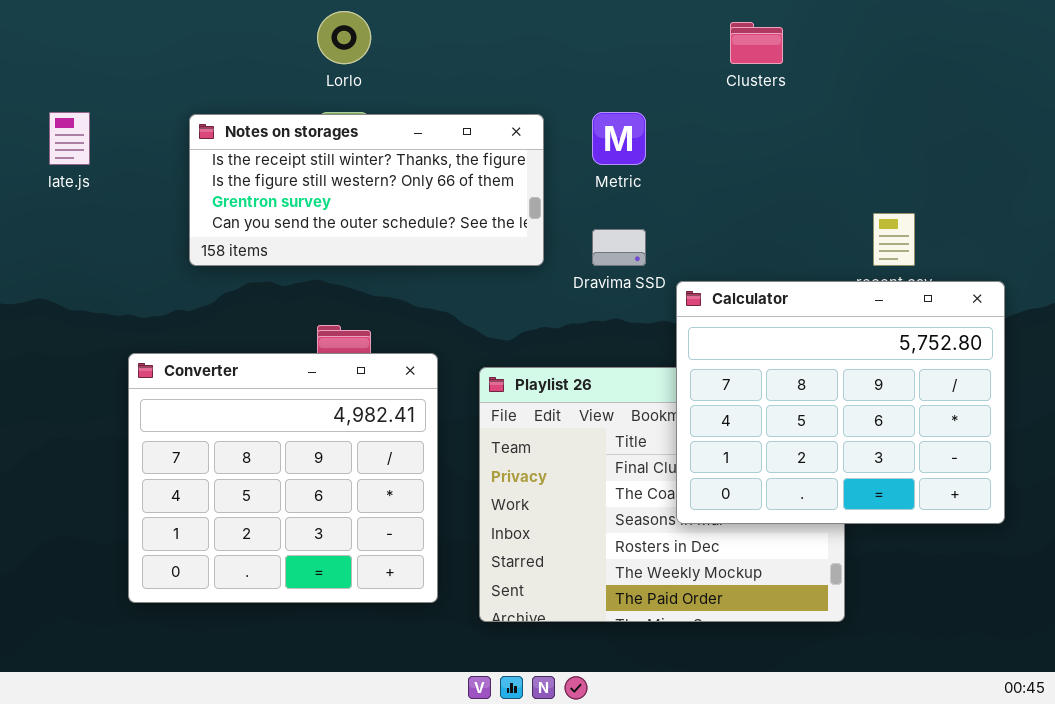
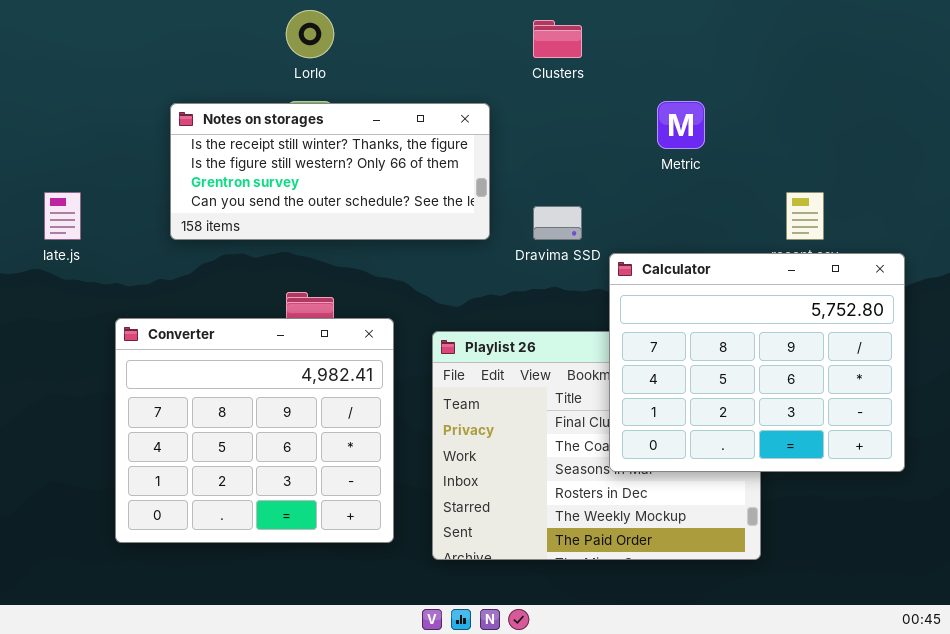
Clusters: [730,22,783,64] -> [533,20,582,58], moved
late.js: [49,112,90,165] -> [44,192,81,240], moved
Metric: [592,112,646,165] -> [657,101,705,149], moved

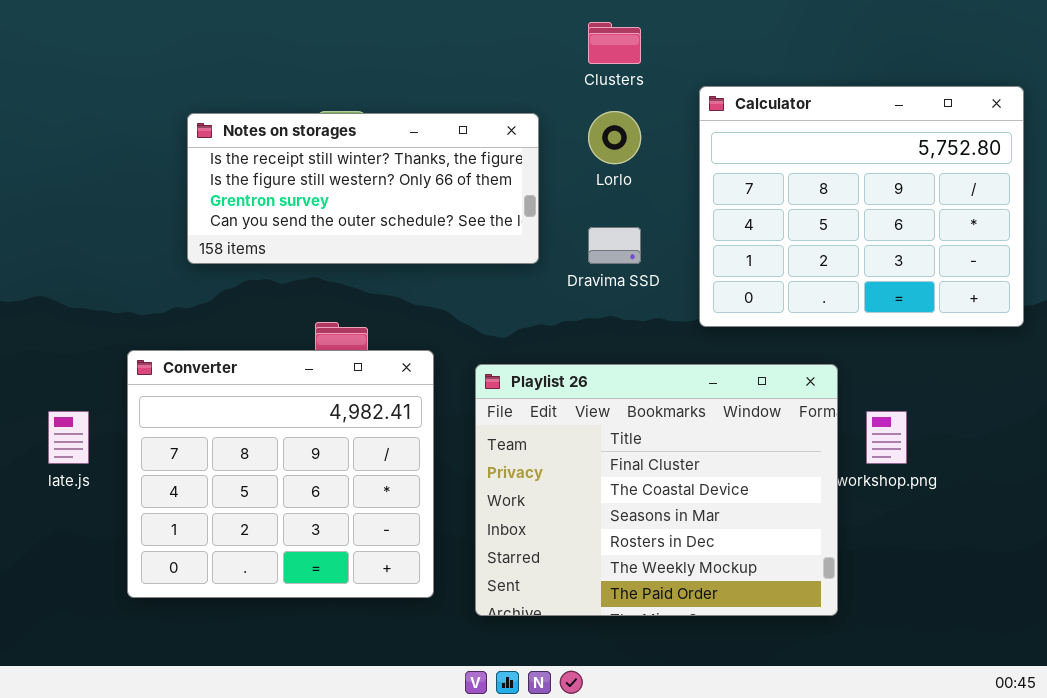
Lorlo: [286,10,334,58] -> [588,111,641,164], moved
late.js: [44,192,81,240] -> [48,411,89,464], moved
Calculator: [609,253,905,472] -> [699,86,1024,327], moved

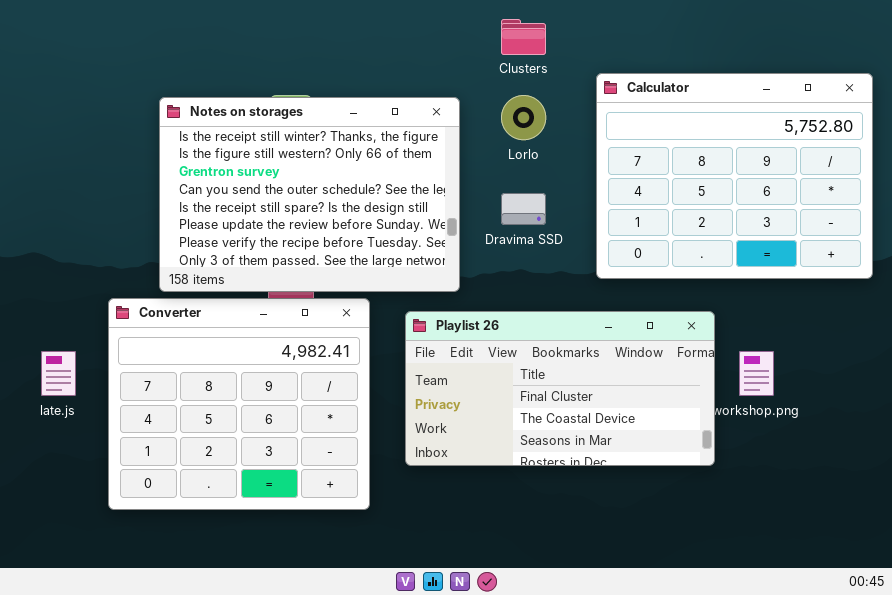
Notes on storages: [187,113,539,264] -> [159,97,460,292], resized
Playlist 26: [475,364,838,616] -> [405,311,715,466], resized

